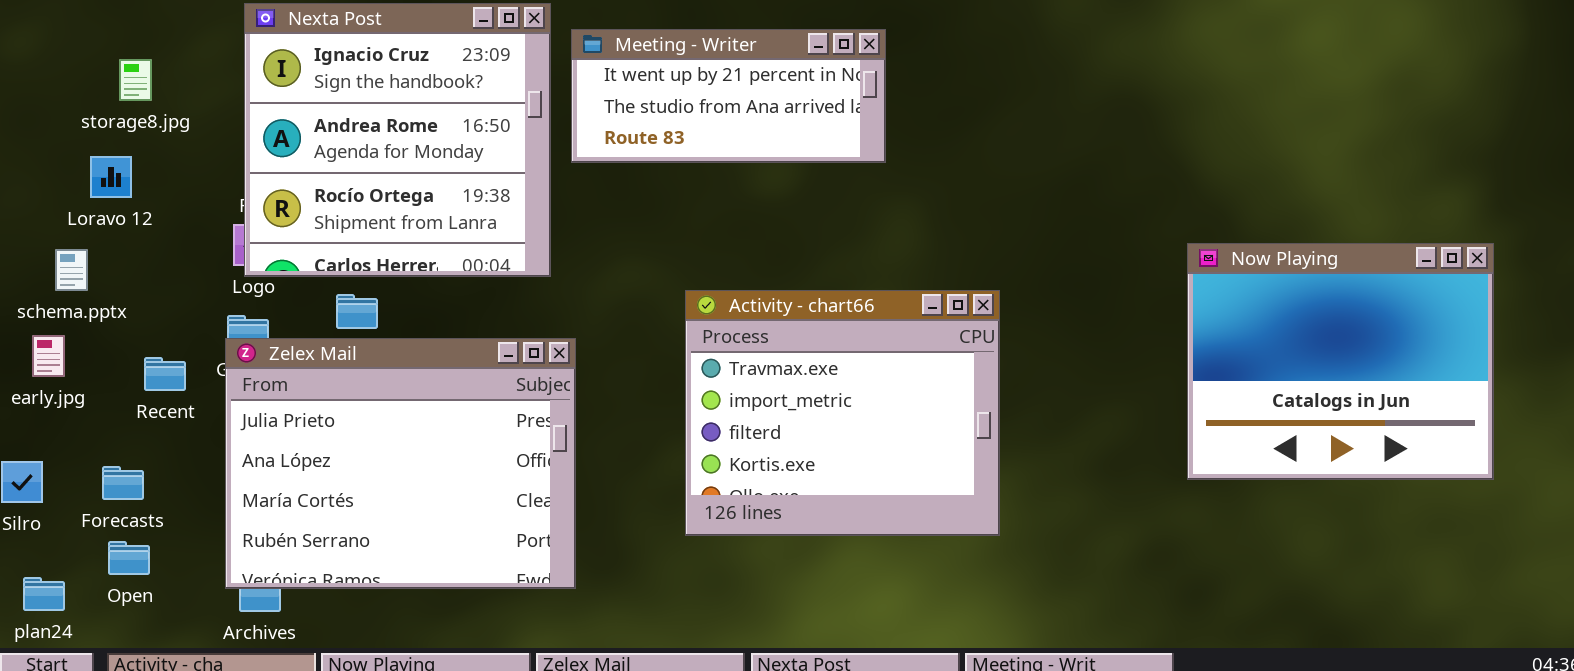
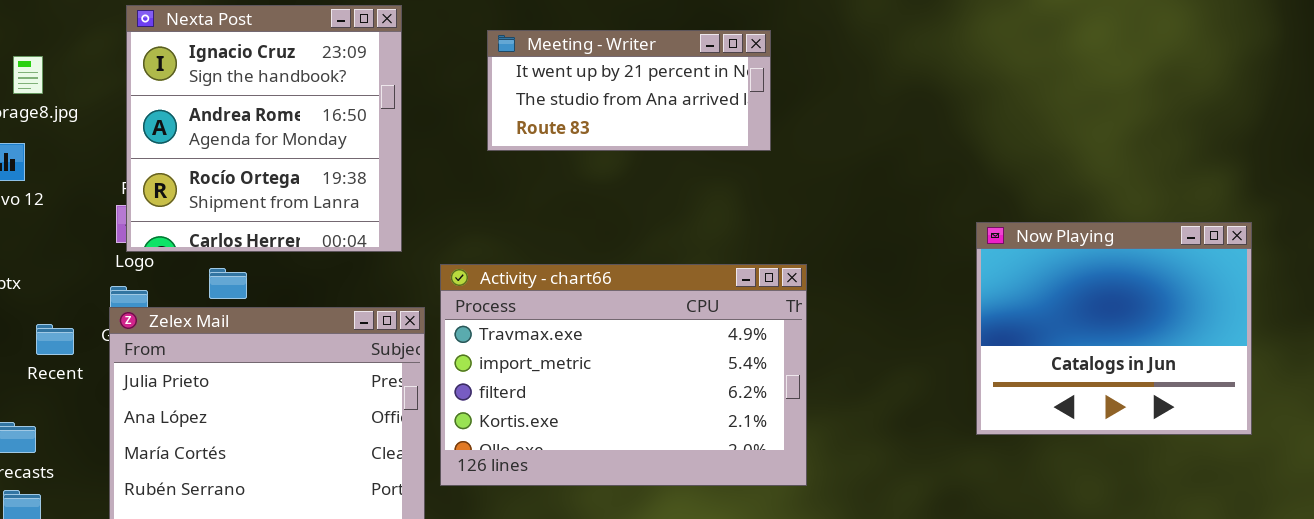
Meeting - Writer: [571,29,886,163] -> [487,30,771,151], moved
Activity - chart66: [685,290,1000,536] -> [440,264,807,486], resized

